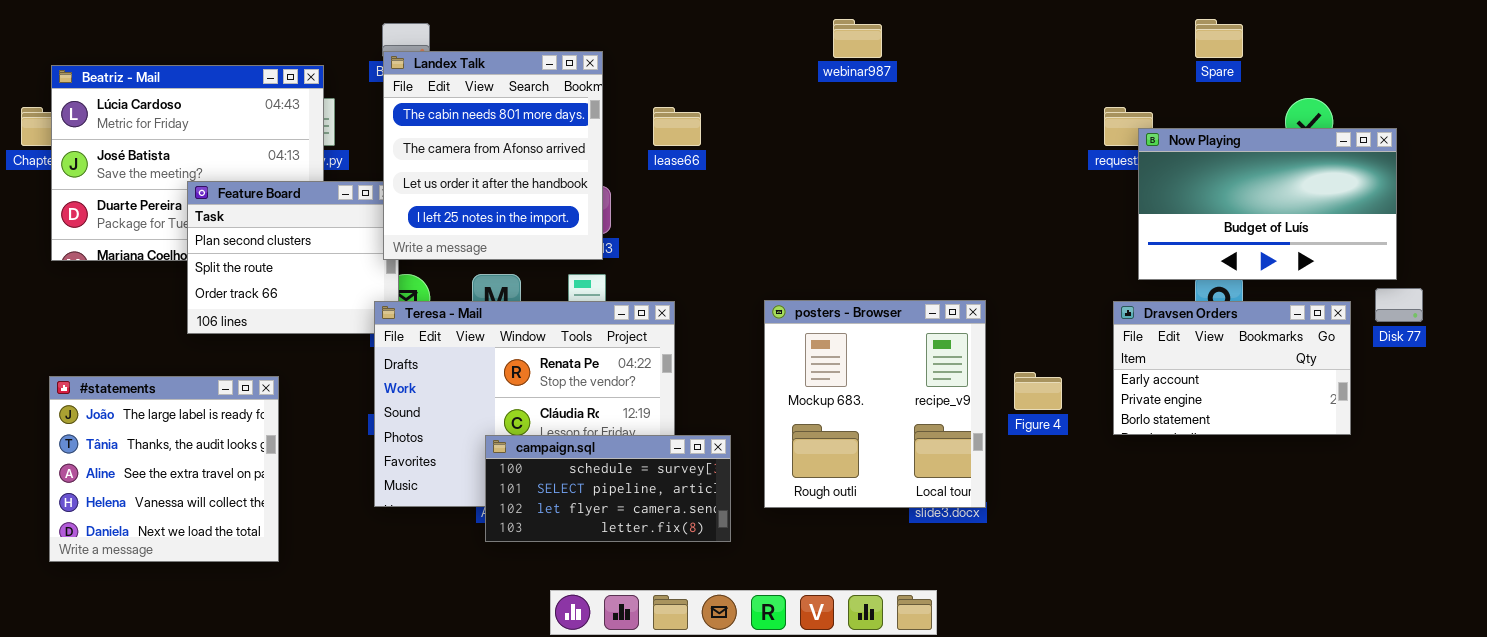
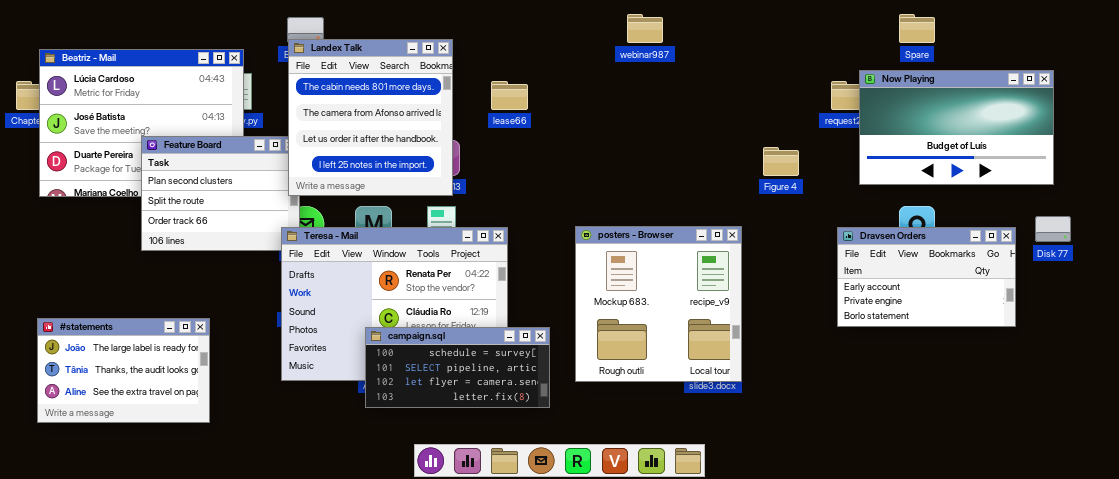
Now Playing: [1138,128,1397,280] -> [859,70,1054,185], moved
Figure 4: [1014,372,1062,410] -> [763,147,799,176], moved
#statements: [49,376,279,562] -> [37,318,210,423], resized

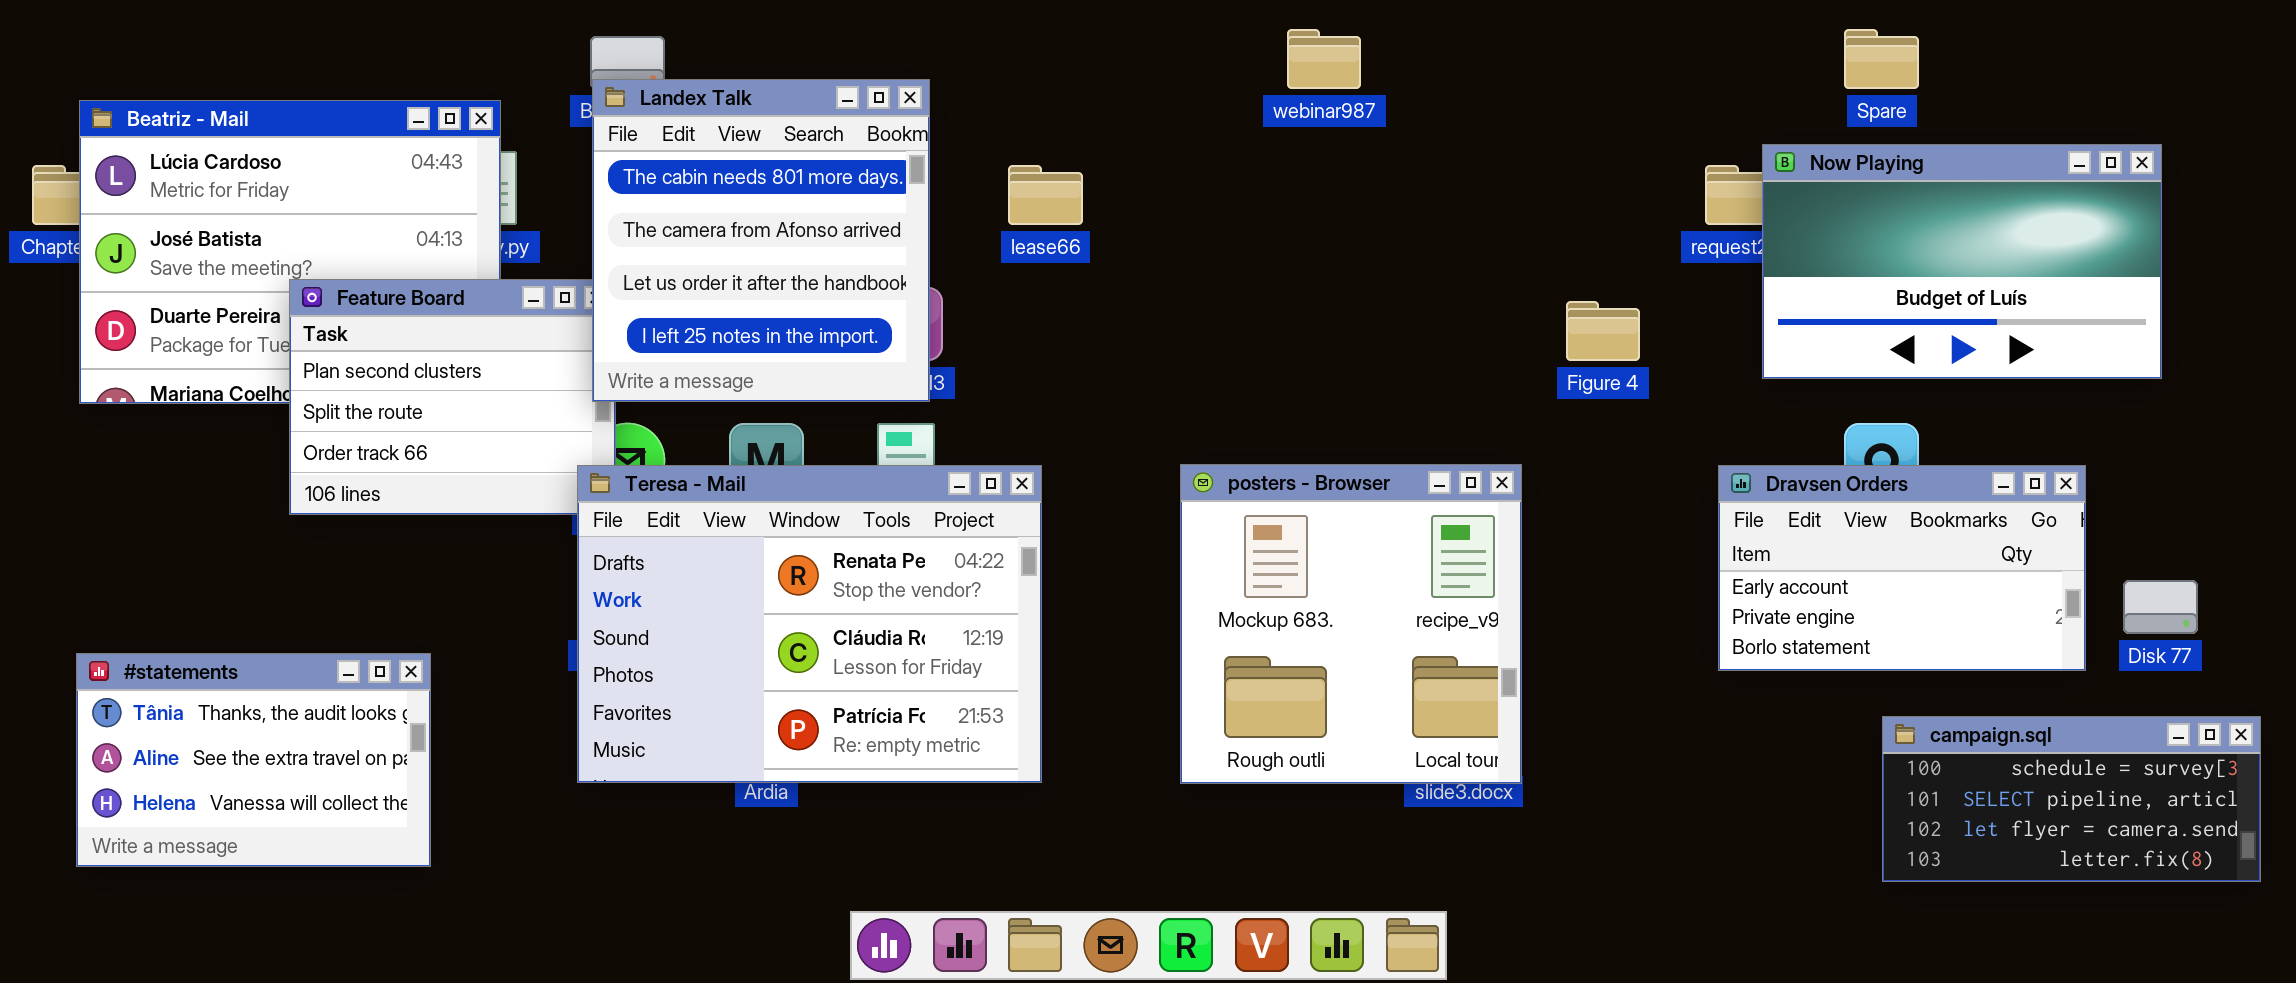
Disk 77: [1035,216,1071,242] -> [2123,580,2198,634], moved
#statements: [37,318,210,423] -> [76,653,431,867], scrolled down 1 row
campaign.sql: [365,327,550,408] -> [1882,716,2261,882], moved

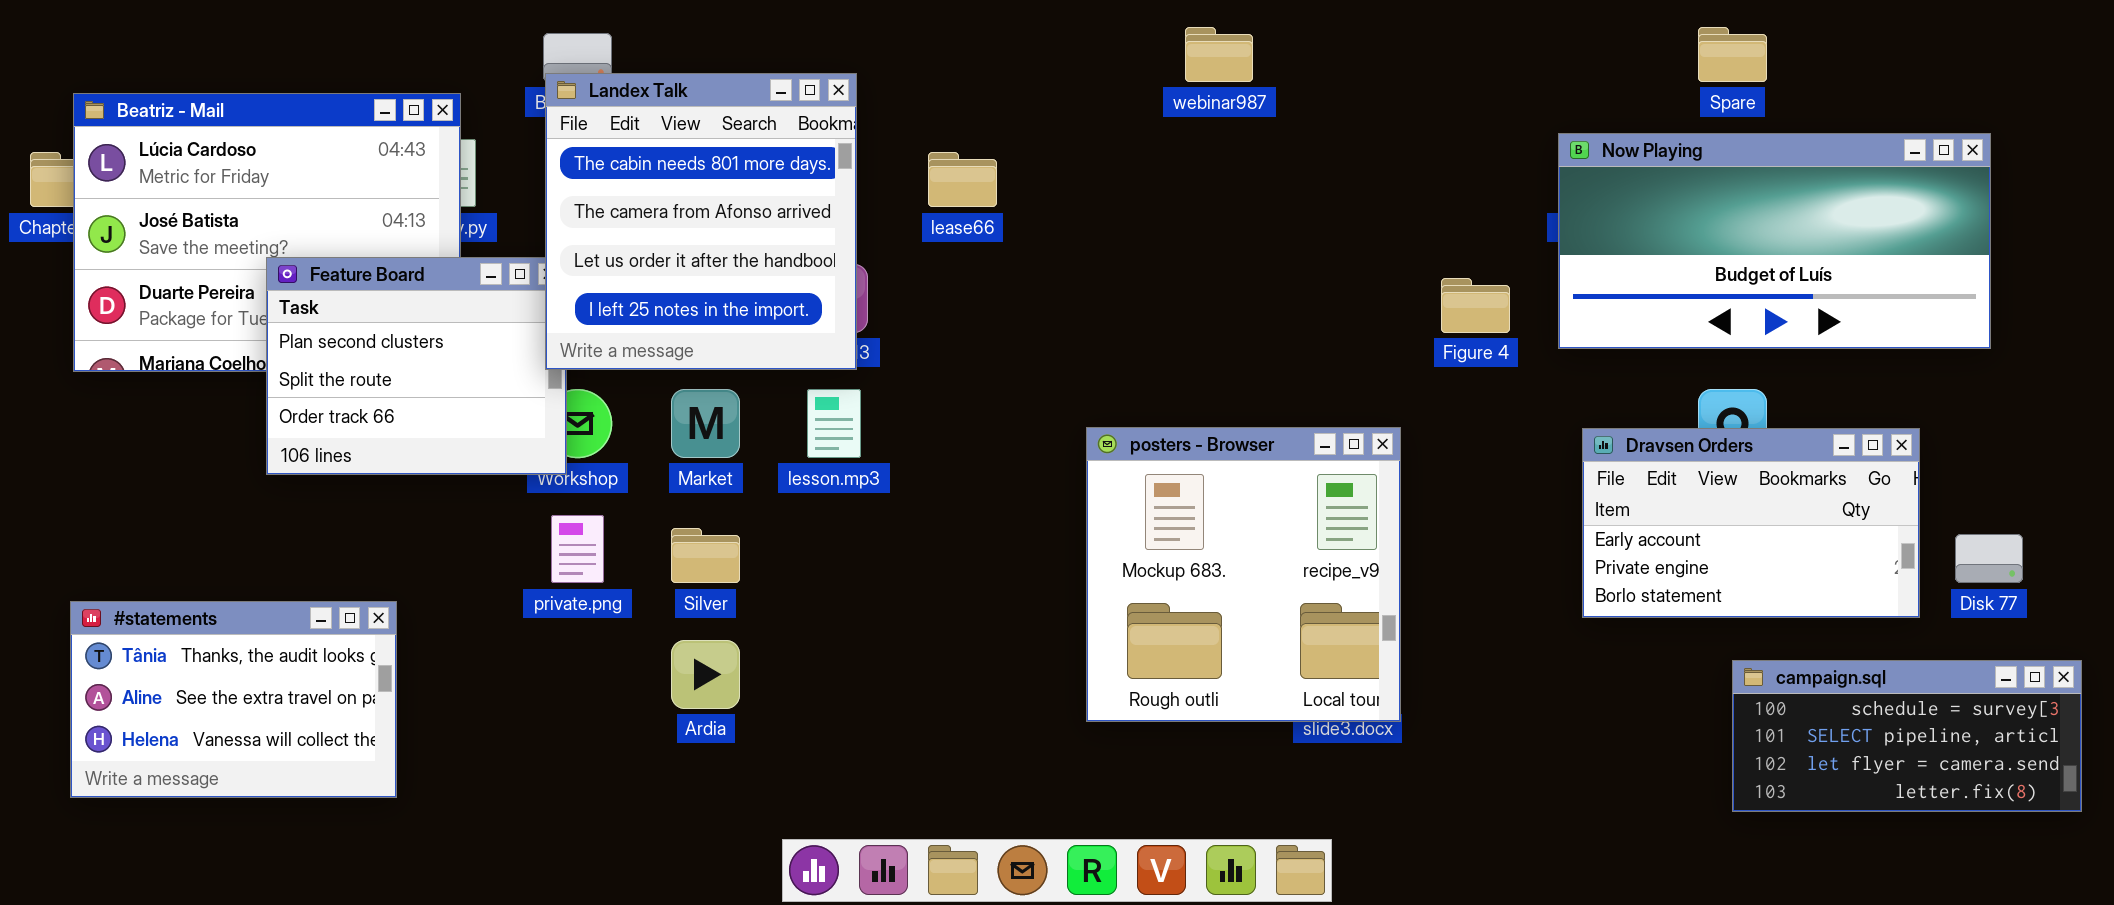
Now Playing: [1762,144,2162,379] -> [1558,133,1991,349], resized
Teresa - Mail: [577,465,1042,783] -> none, closed

